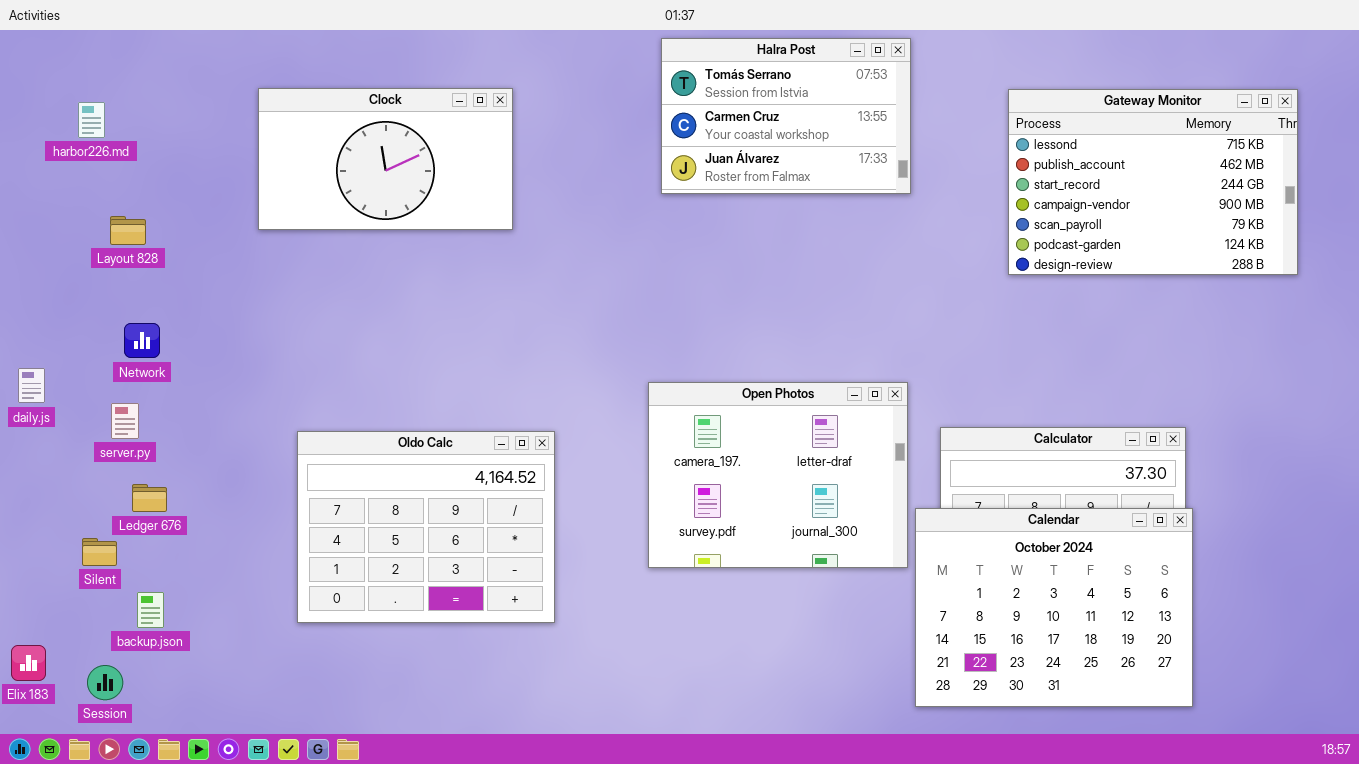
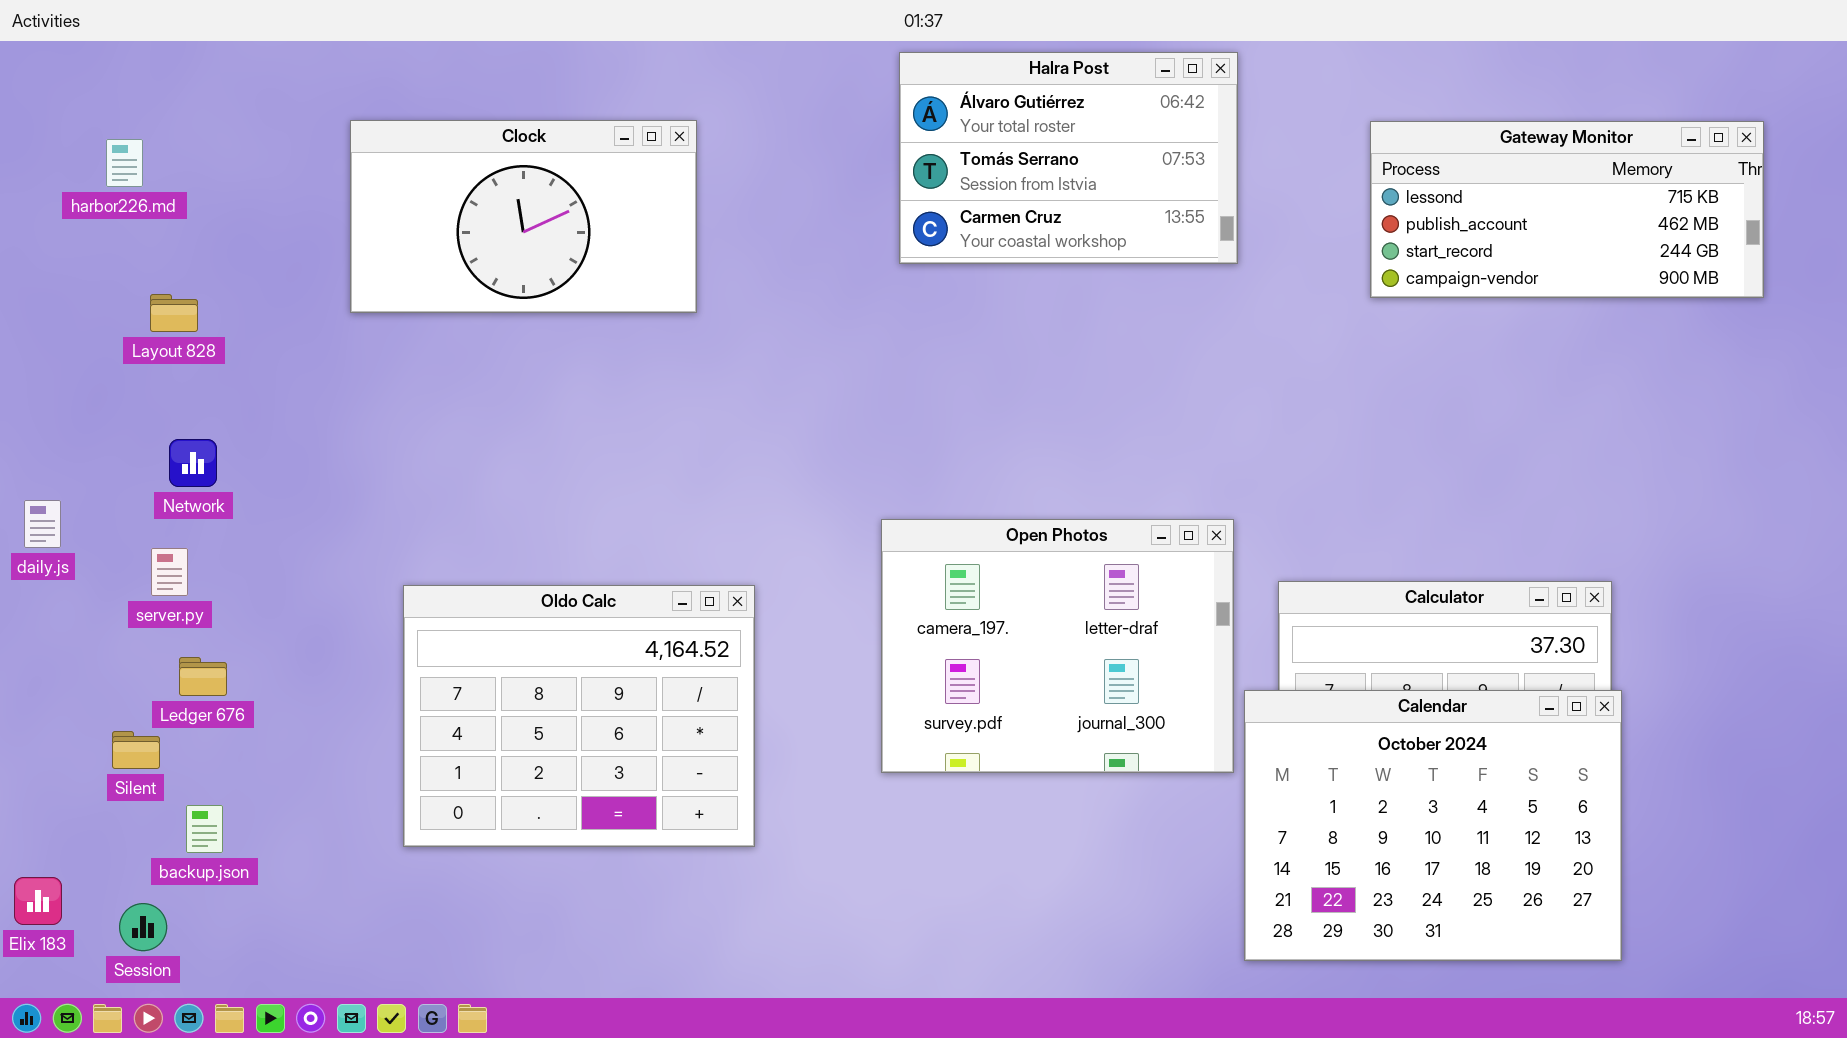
Halra Post: [661,38,911,194] -> [899,52,1238,264], scrolled up 1 row
Gateway Monitor: [1008,89,1298,275] -> [1370,121,1764,298], resized

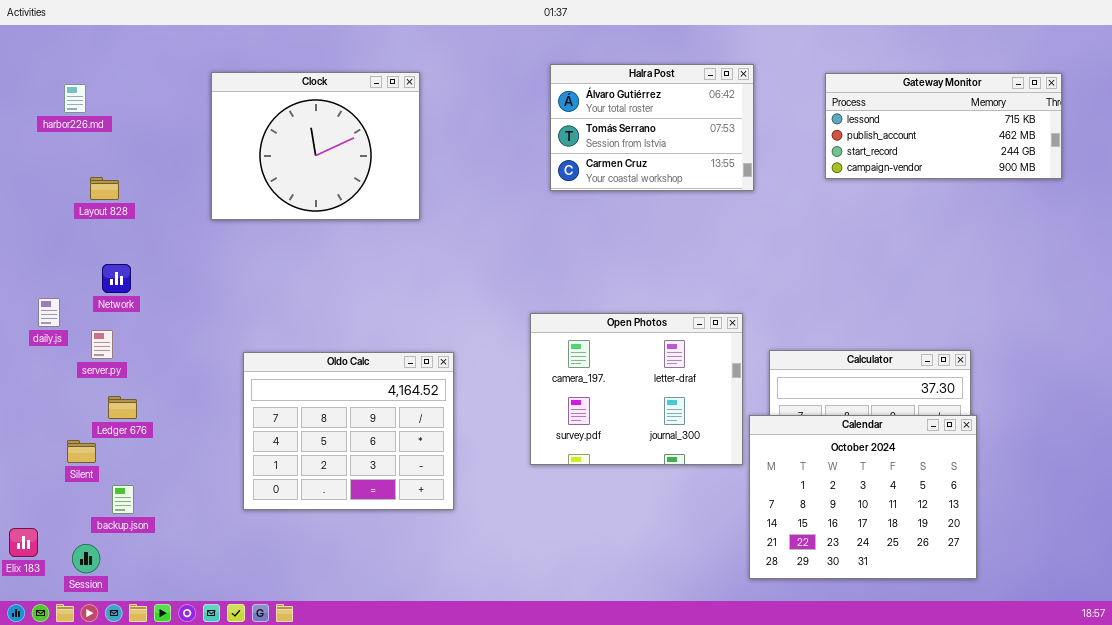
Halra Post: [899,52,1238,264] -> [550,64,754,191], moved
Clock: [350,120,697,313] -> [211,72,420,220], resized
daily.js: [24,500,61,548] -> [38,298,60,327], moved

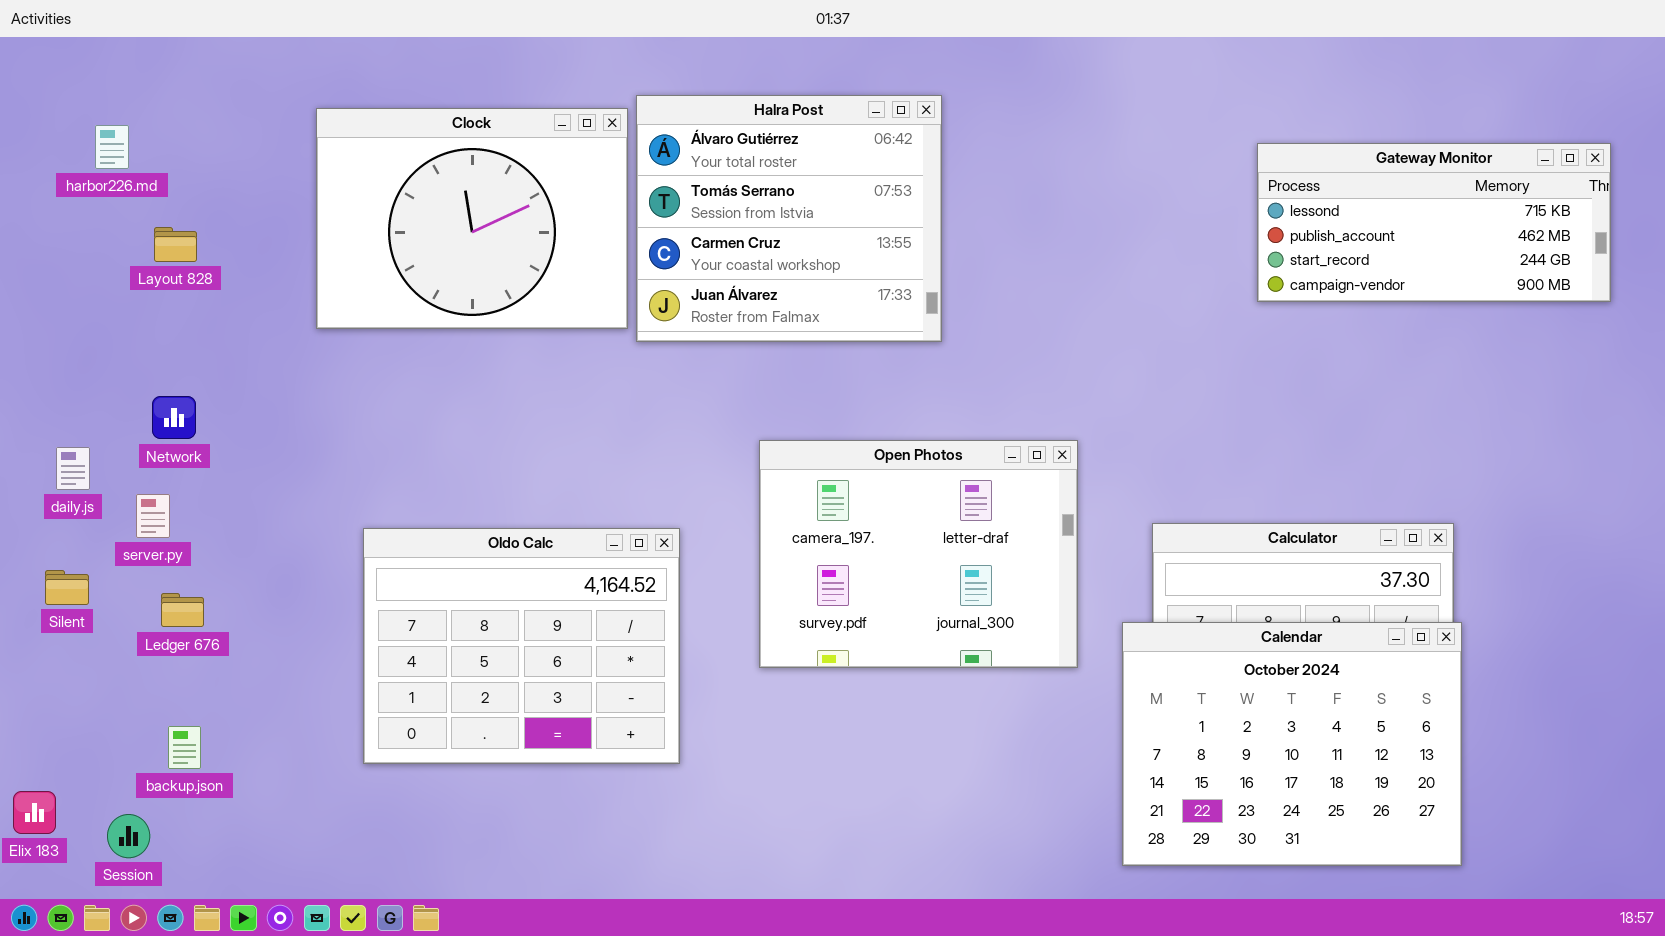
Halra Post: [550,64,754,191] -> [636,95,942,342], moved, resized
Gateway Monitor: [825,73,1062,179] -> [1257,143,1611,302], moved
Layout 828: [90,177,119,200] -> [154,227,197,262], moved
Open Photos: [530,313,743,465] -> [759,440,1078,668], moved
Silent: [67,440,96,463] -> [45,570,89,605], moved

